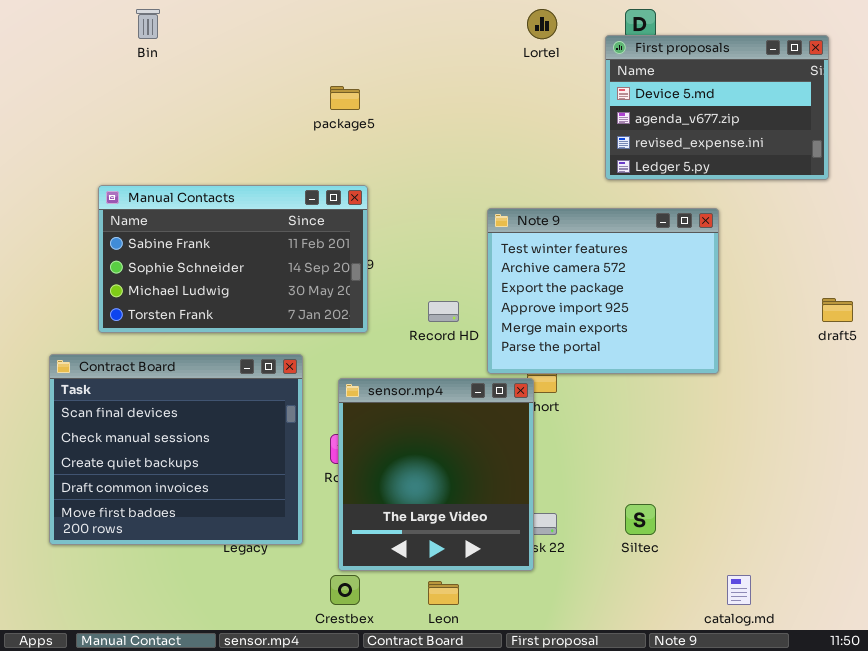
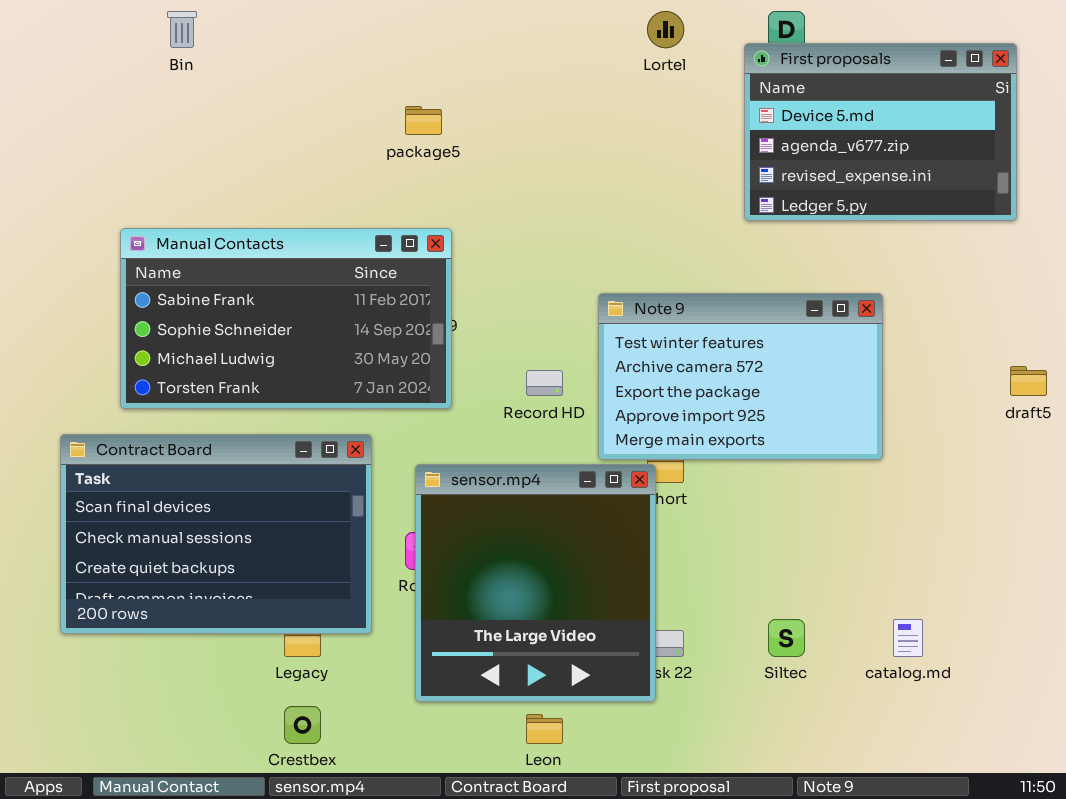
Note 9: [487,208,719,374] -> [598,293,883,460], resized
Contract Board: [49,354,303,545] -> [60,434,372,634], resized
Crestbex: [330,575,360,605] -> [284,706,321,744], moved
catalog.md: [727,575,751,605] -> [893,619,923,657], moved

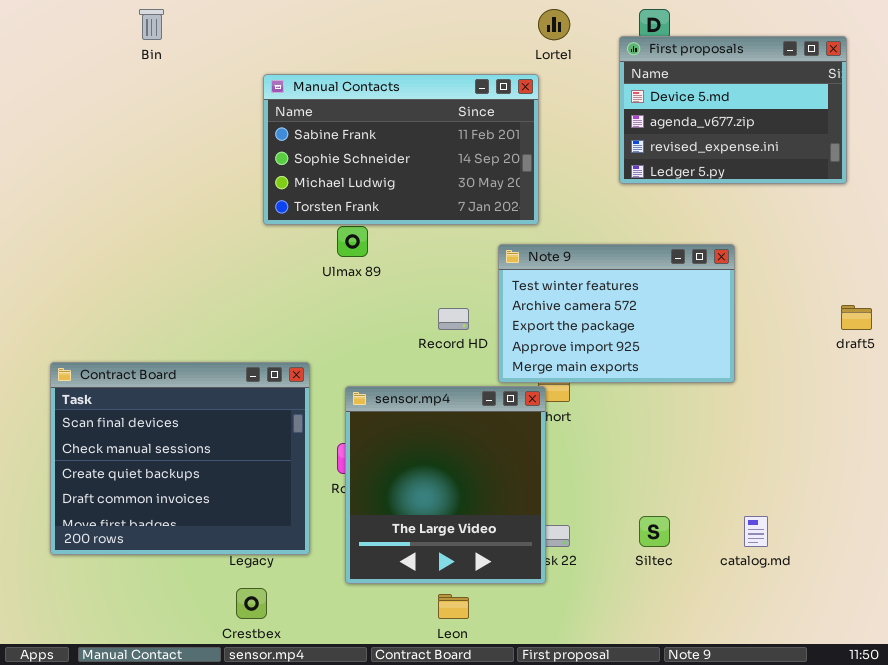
Manual Contacts: [120,228,452,409] -> [263,74,539,225], moved
Contract Board: [60,434,372,634] -> [50,362,310,555], resized

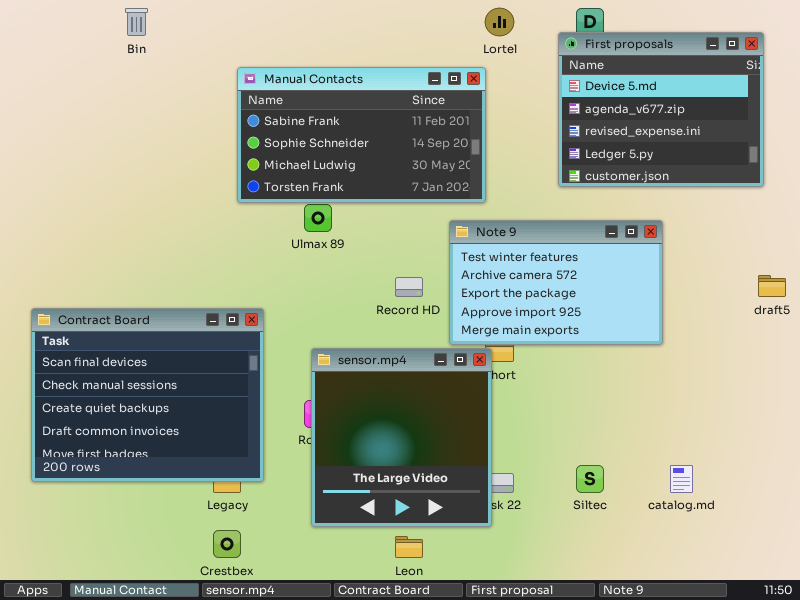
First proposals: [619,36,847,184] -> [558,32,764,187], resized
Contract Board: [50,362,310,555] -> [31,308,264,482], moved

